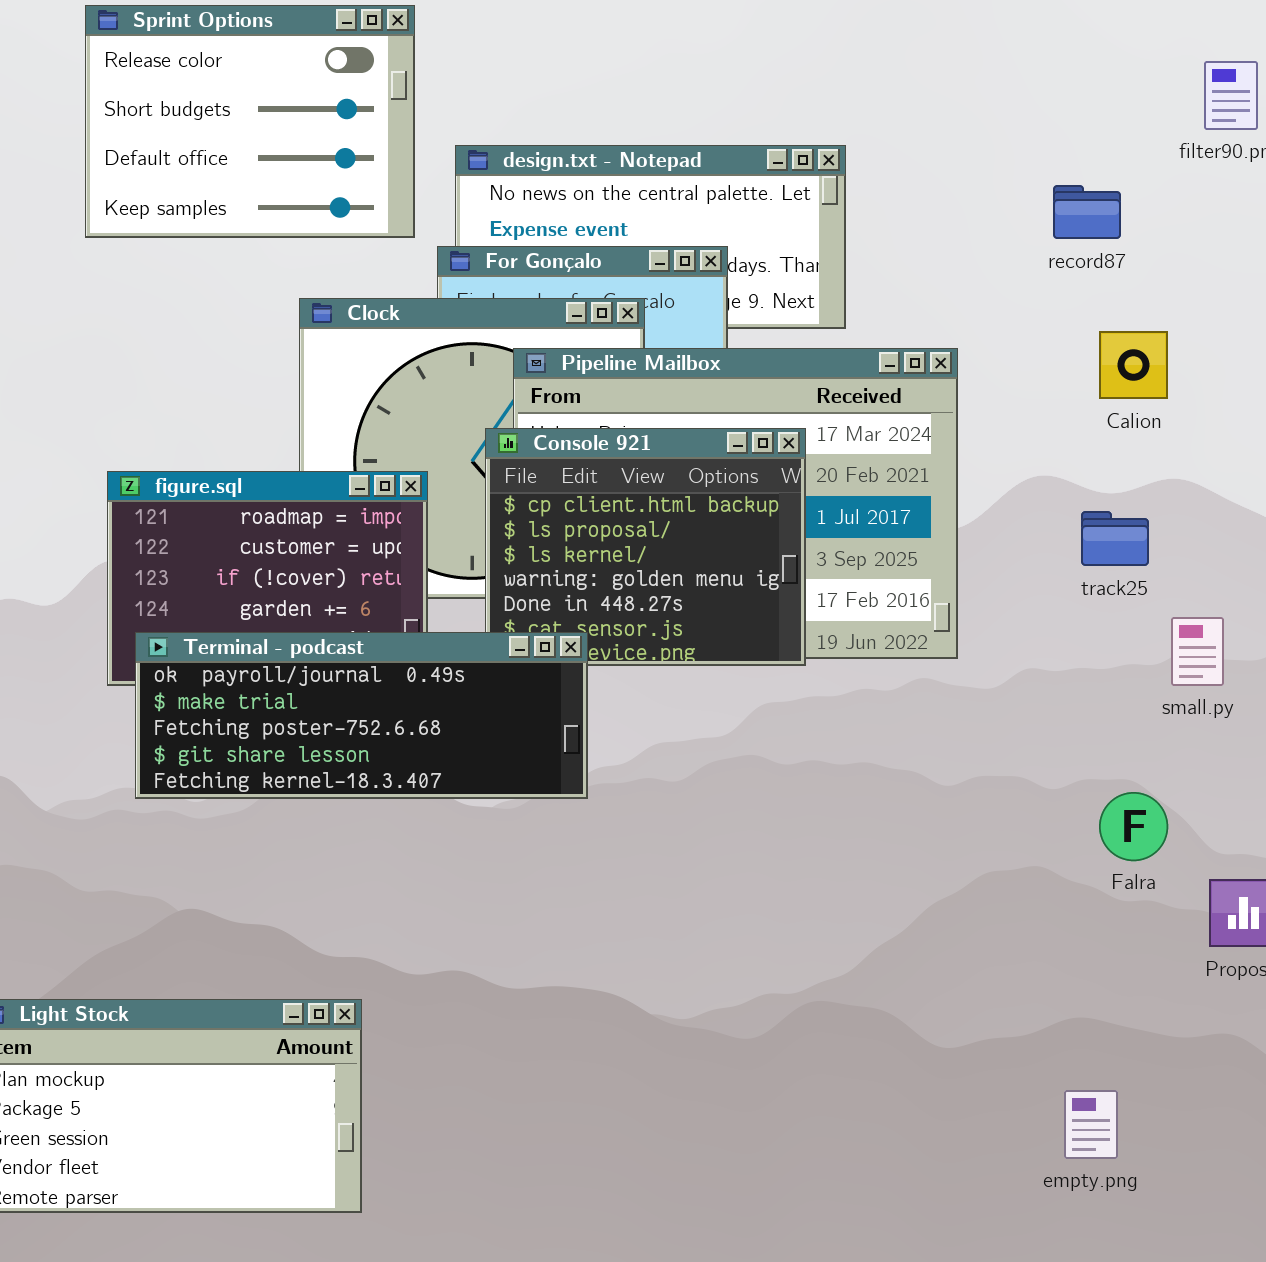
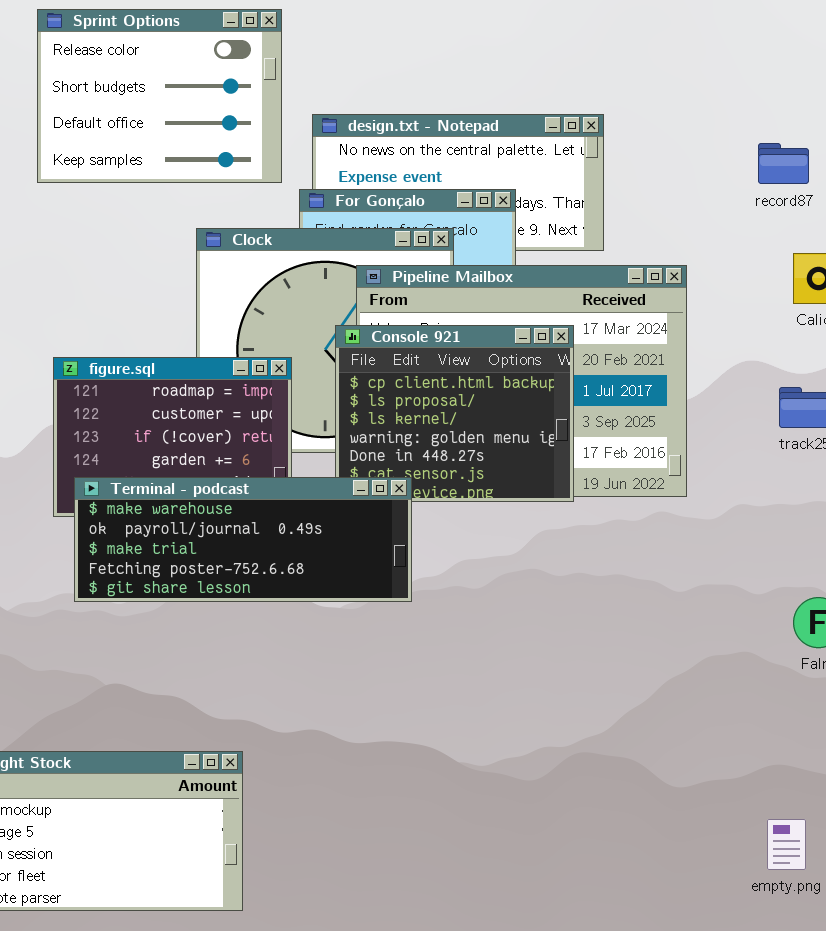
Terminal - podcast: [135,632,588,799] -> [74,477,412,602], scrolled up 1 row

